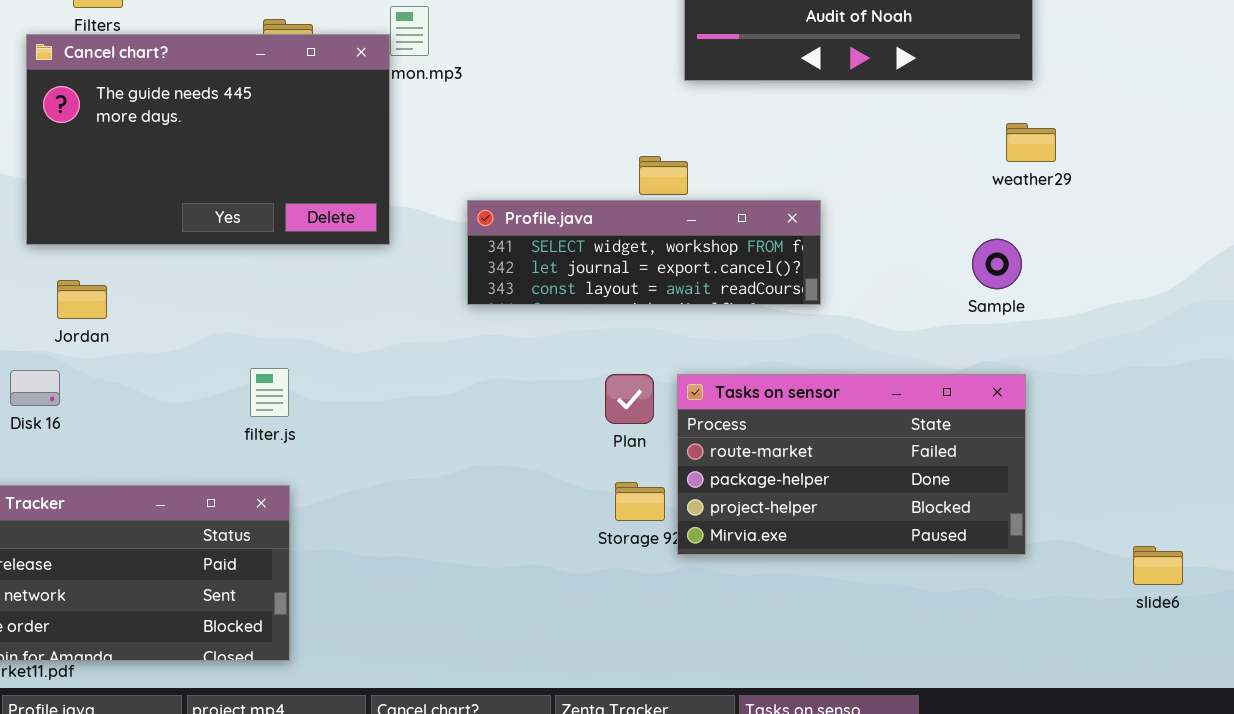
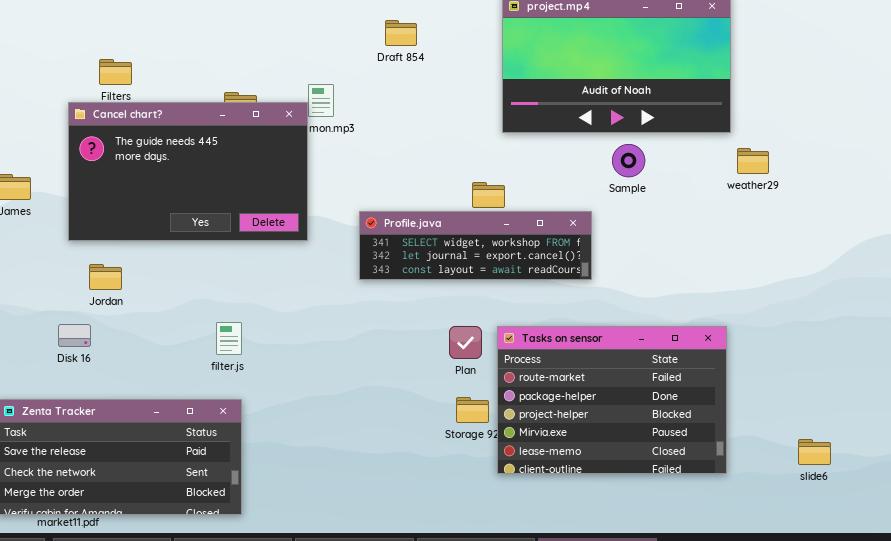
weather29: [1006,123,1056,162] -> [737,148,769,174], moved
Sample: [972,239,1022,289] -> [612,144,645,177], moved
Tasks on sensor: [677,374,1026,555] -> [497,326,727,474], resized

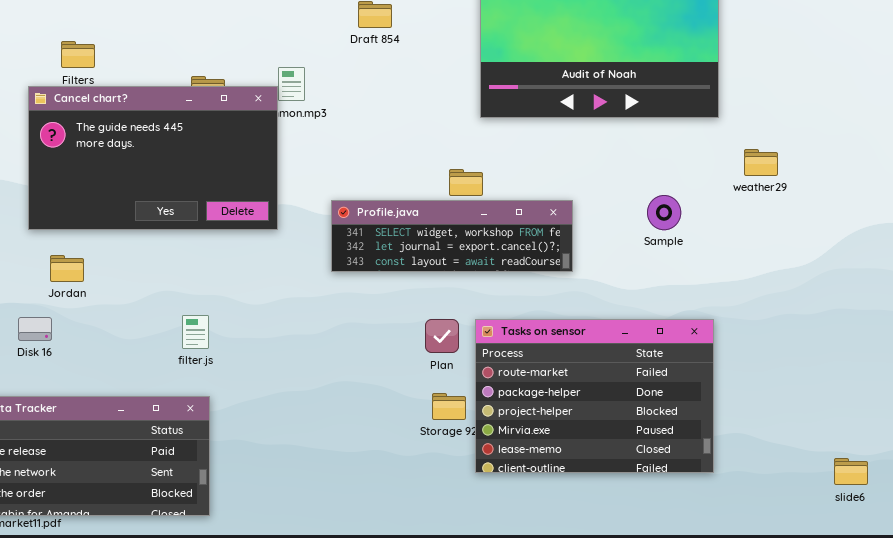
Sample: [612,144,645,177] -> [647,195,681,230], moved
weather29: [737,148,769,174] -> [744,149,778,176], moved
slide6: [798,439,831,465] -> [834,458,868,485], moved

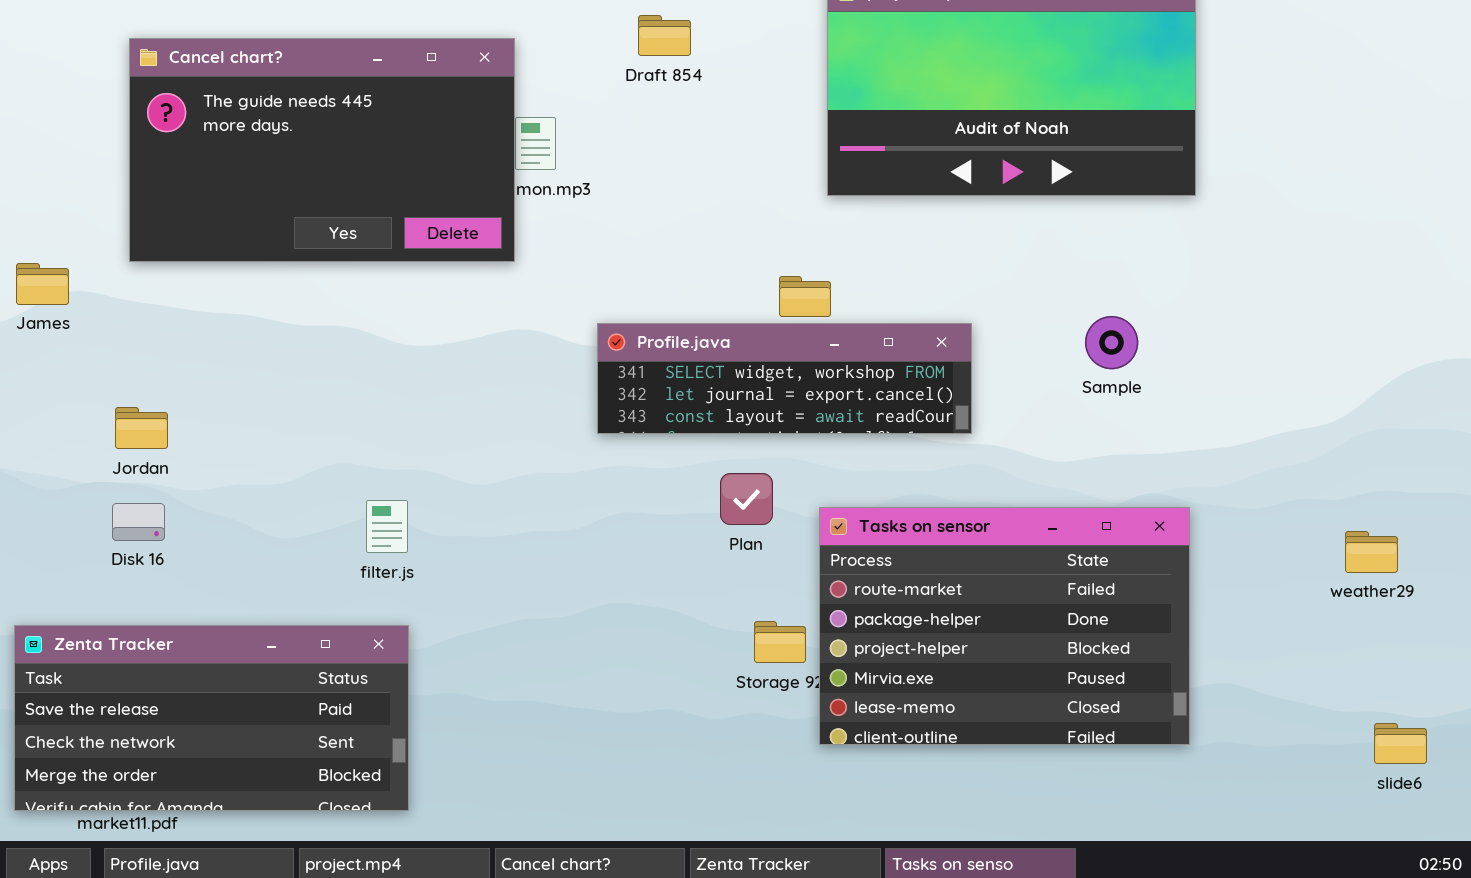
Cancel chart?: [28,86,278,230] -> [129,38,515,262], moved
weather29: [744,149,778,176] -> [1345,531,1398,573], moved
Jordan: [50,255,84,282] -> [115,407,168,449], moved
Plan: [425,319,459,353] -> [720,473,773,525], moved

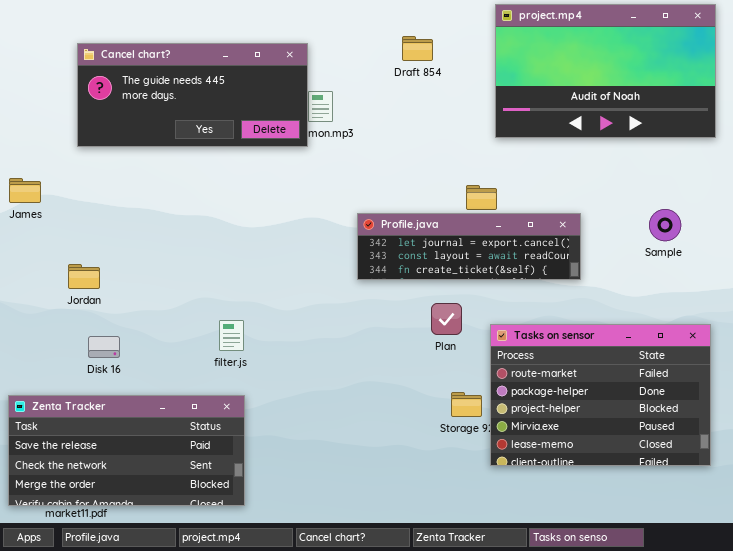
Draft 854: [638,15,691,56] -> [402,36,433,61], moved
Cancel chart?: [129,38,515,262] -> [77,43,308,147], resized
Profile.java: [597,323,972,434] -> [357,213,581,280], scrolled down 1 row
Disk 16: [112,503,165,541] -> [88,336,120,358], moved

